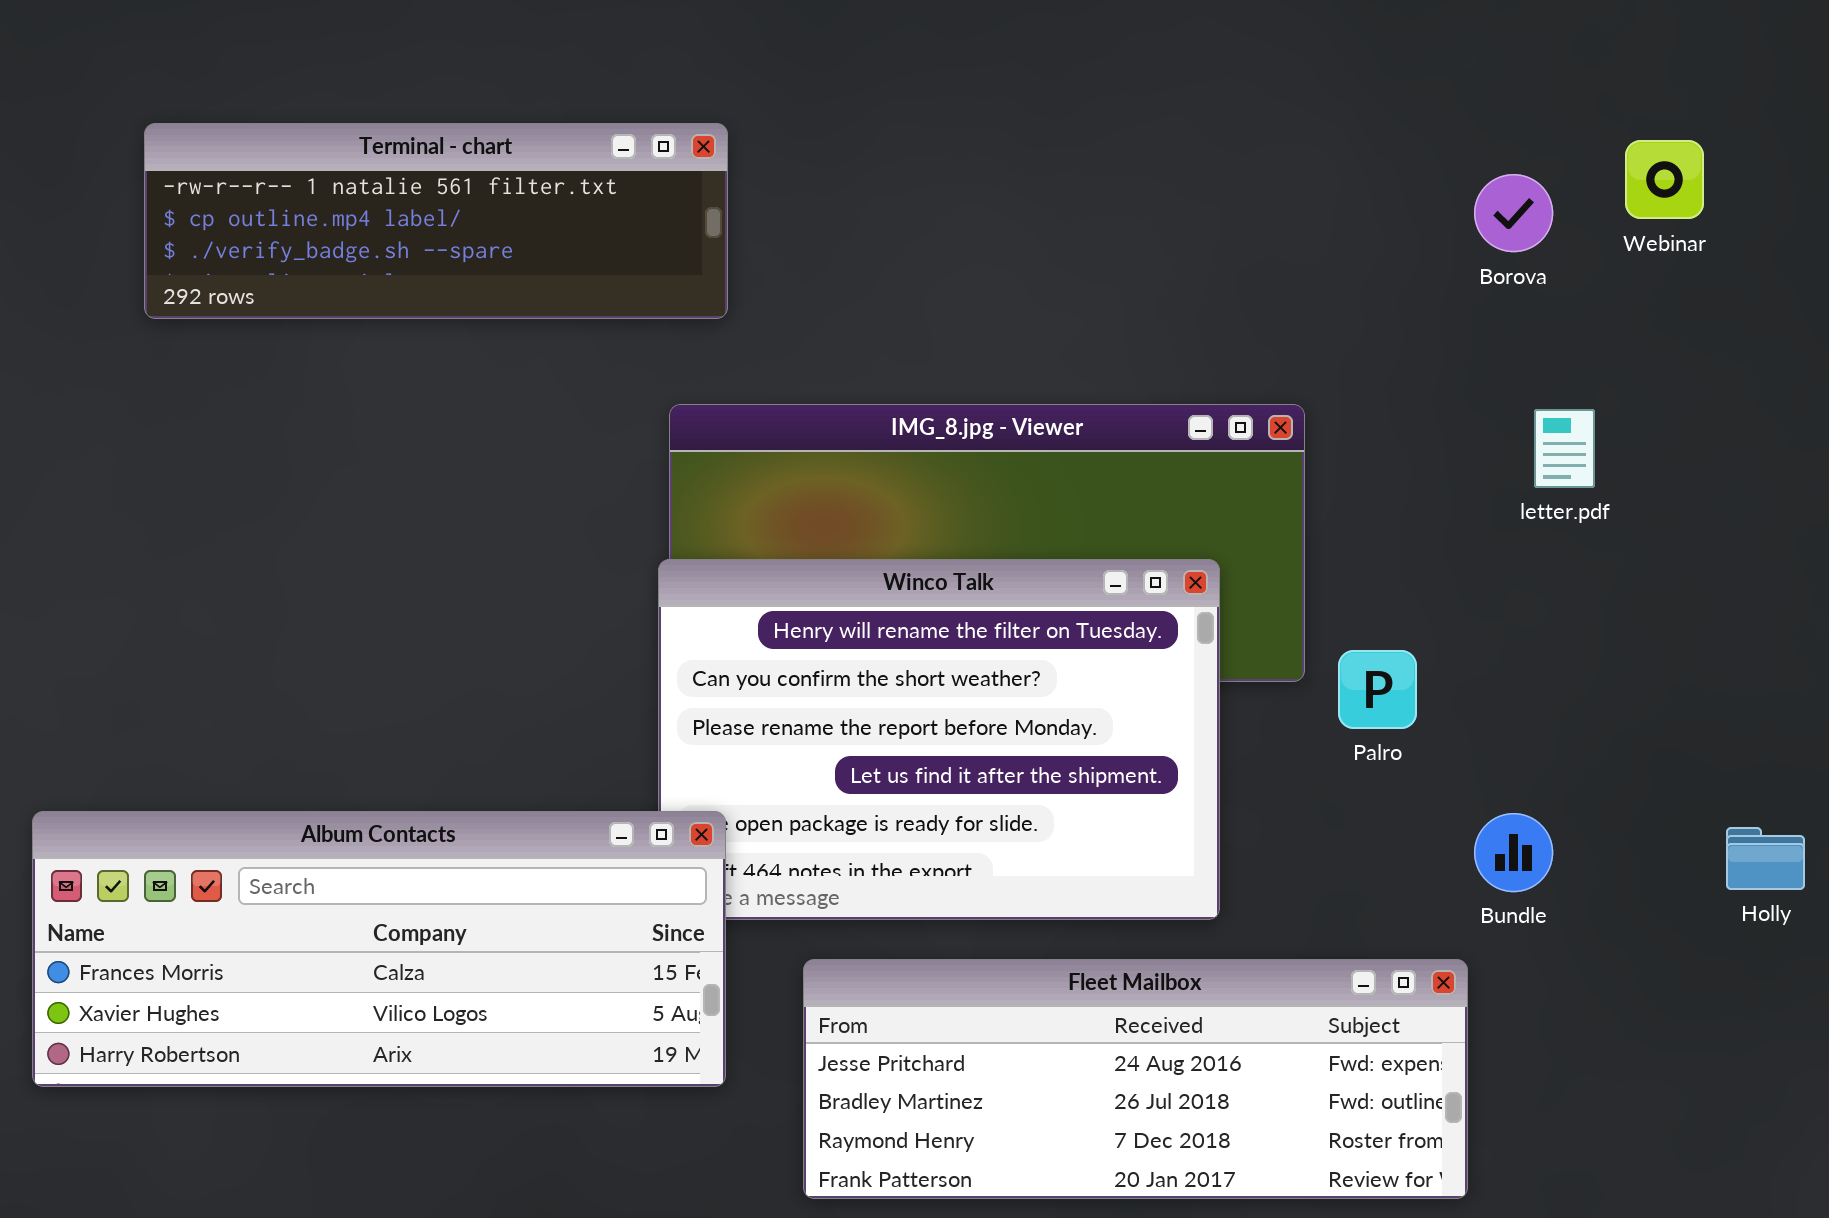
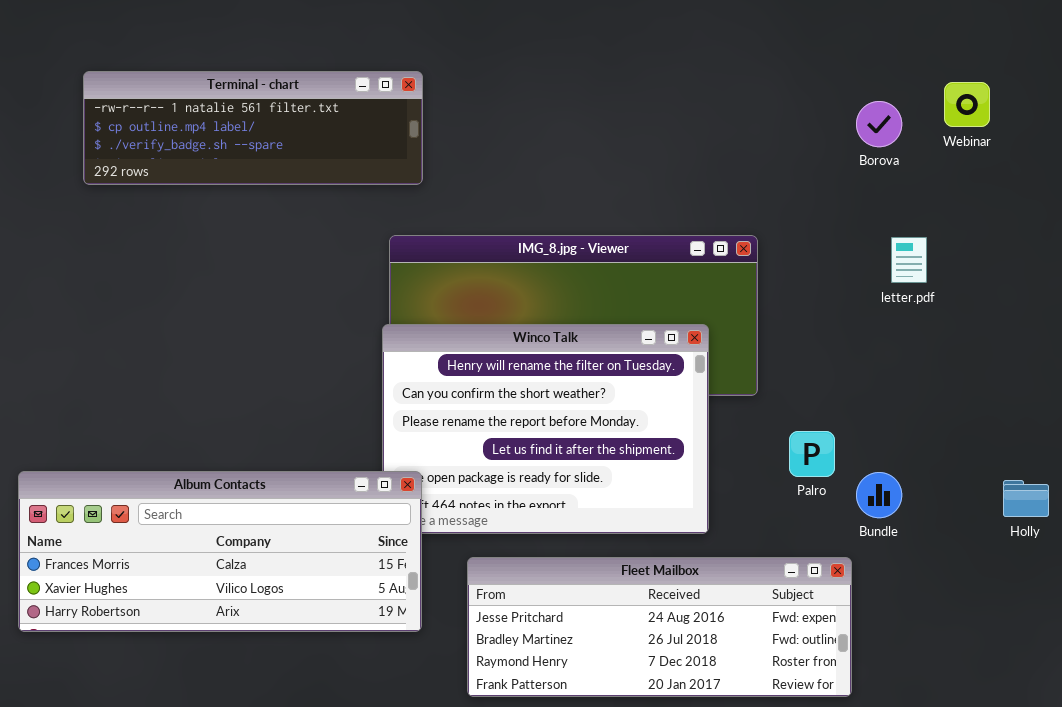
Palro: [1338,650,1417,729] -> [789,431,835,477], moved

